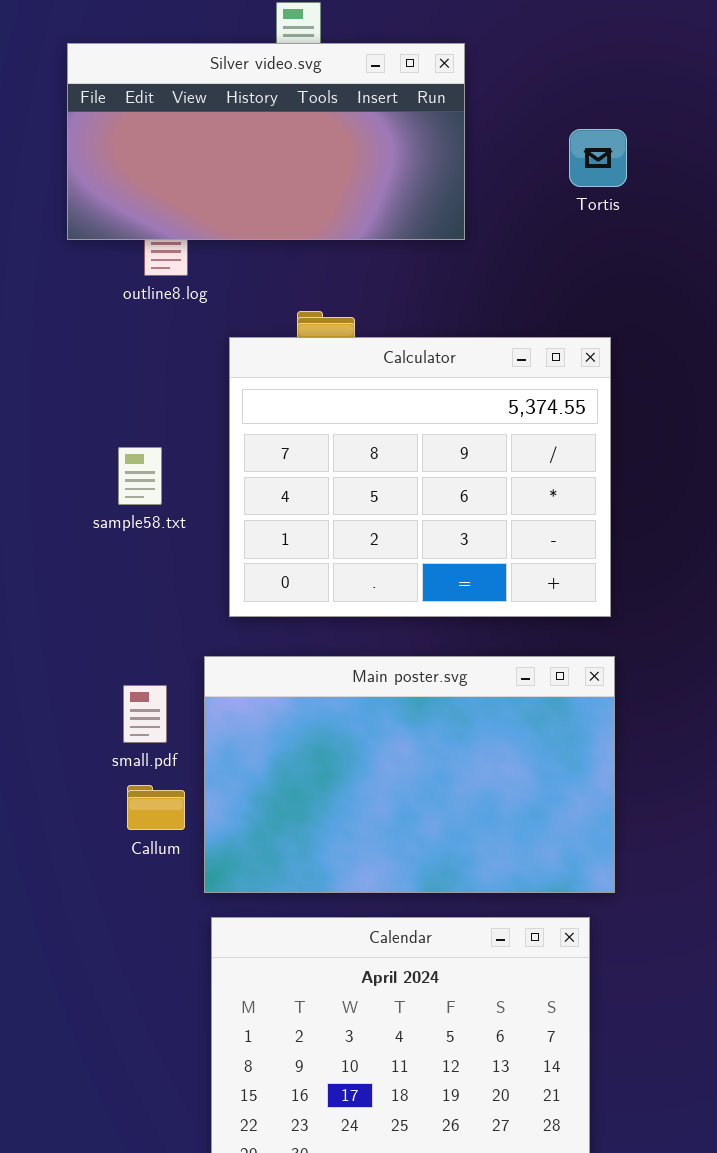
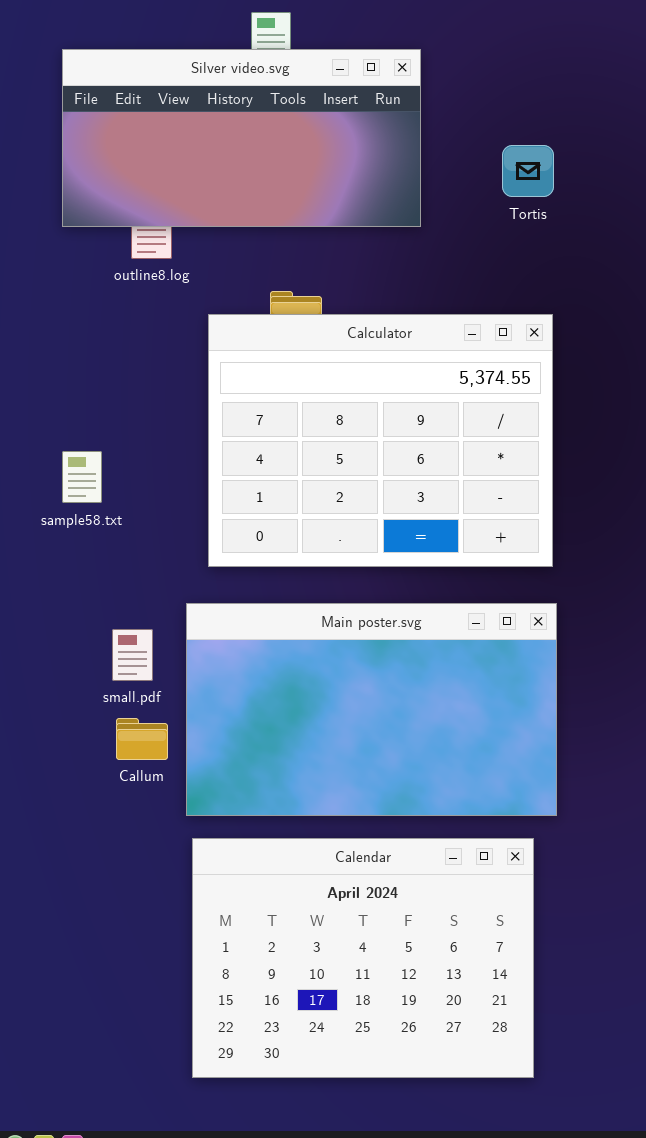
Tortis: [569,129,627,187] -> [502,145,554,197], moved
sample58.txt: [118,447,162,505] -> [62,451,102,503], moved

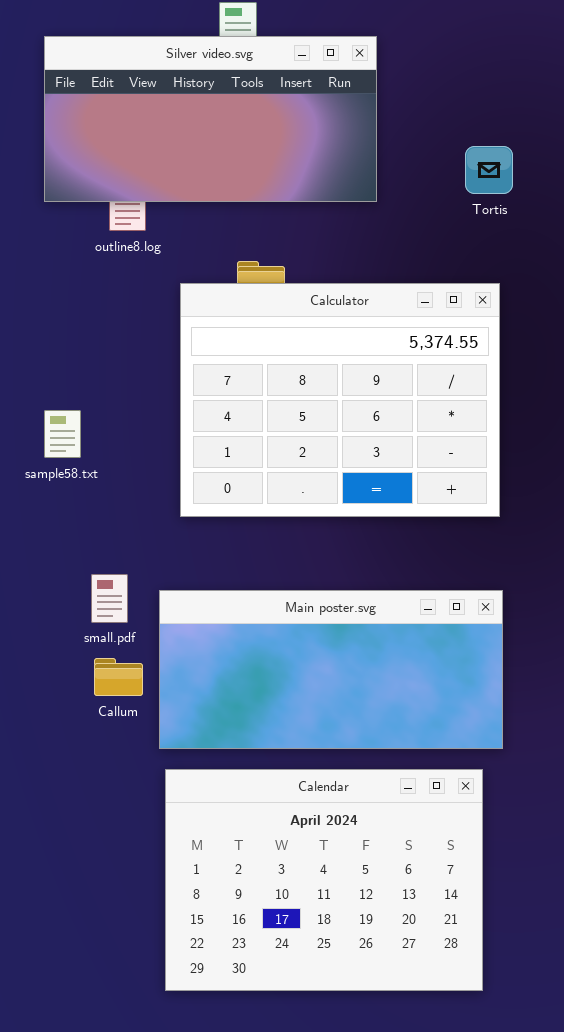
Tortis: [502,145,554,197] -> [465,146,513,194], moved
Main poster.svg: [186,603,557,816] -> [159,590,503,749], resized

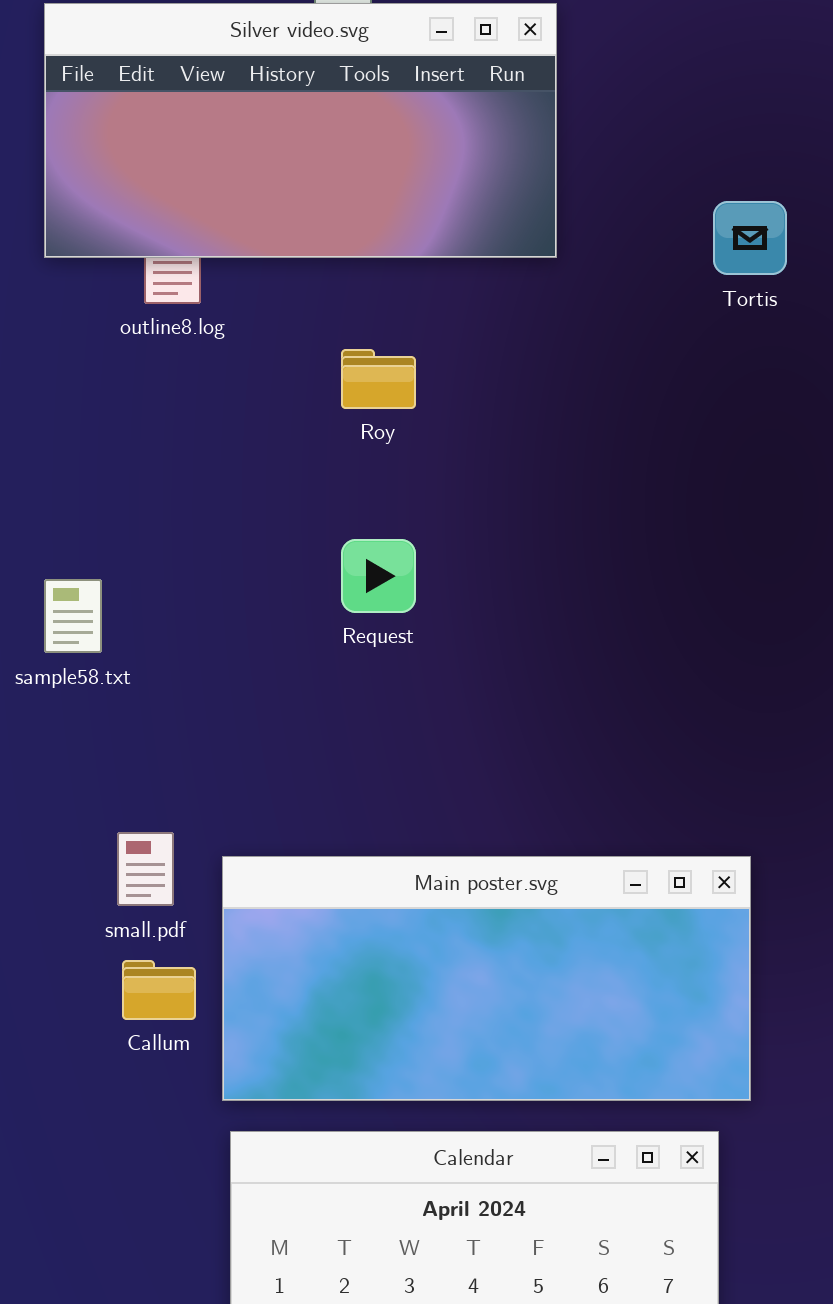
Tortis: [465,146,513,194] -> [713,201,787,275], moved
Calculator: [180,283,500,517] -> none, closed

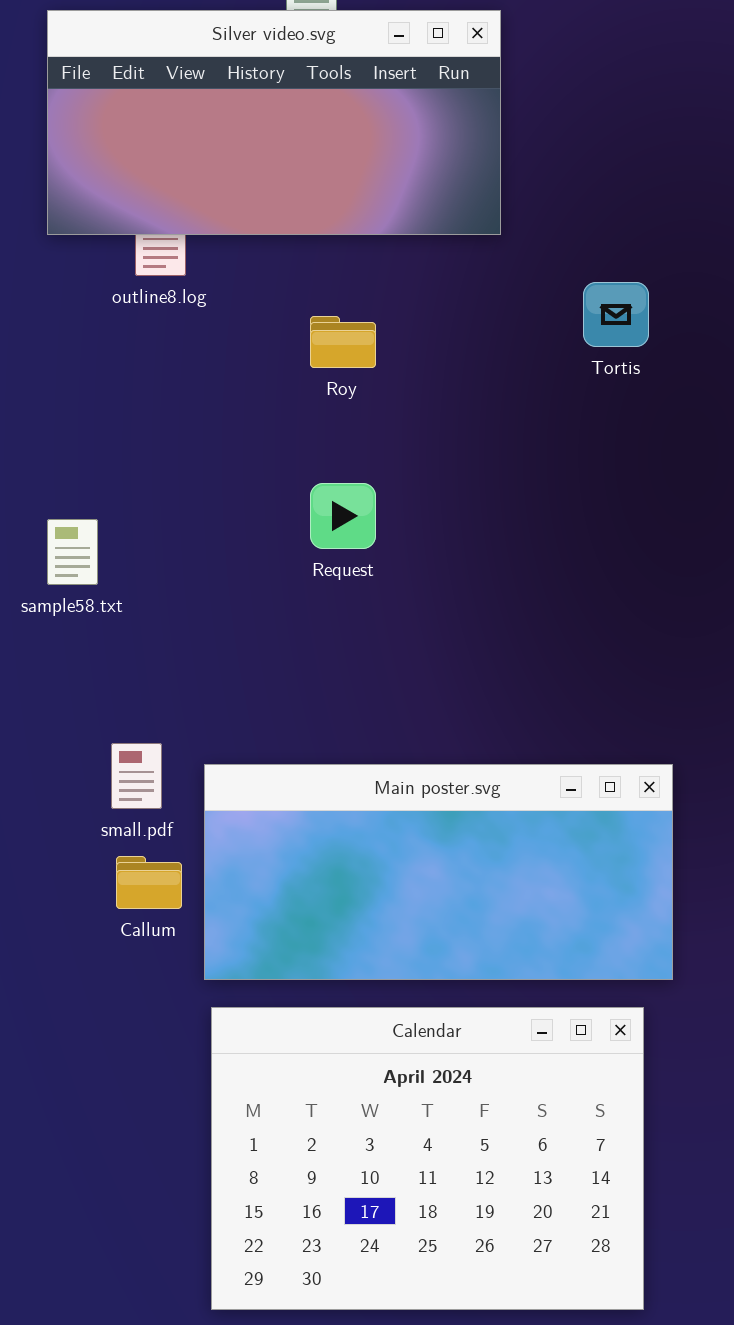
Tortis: [713,201,787,275] -> [583,282,649,347], moved

